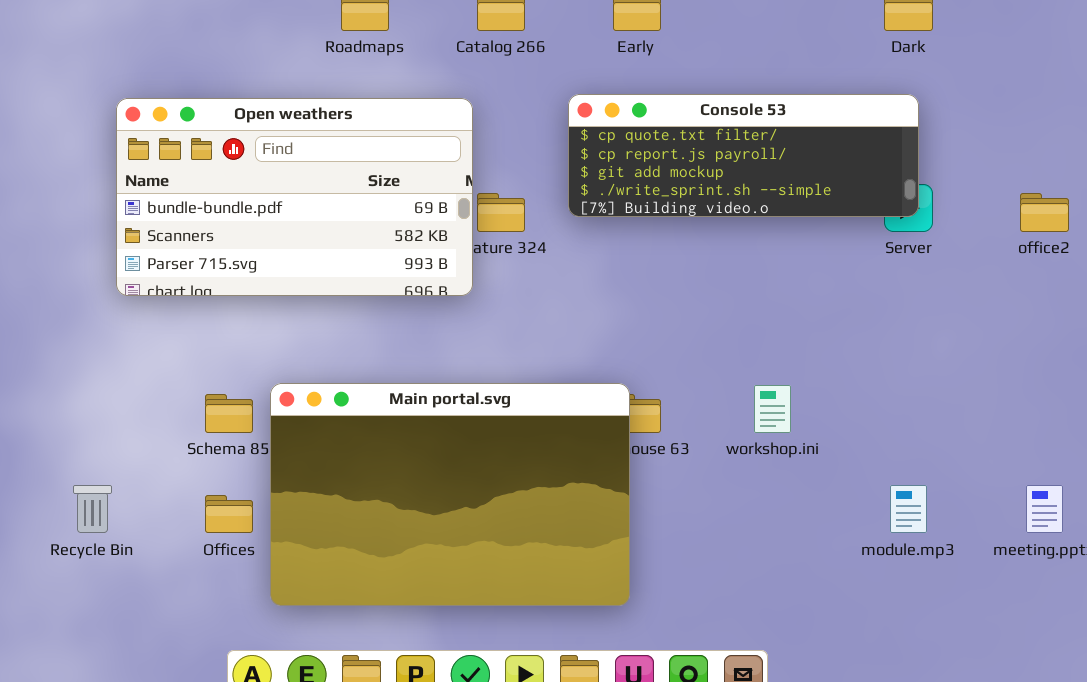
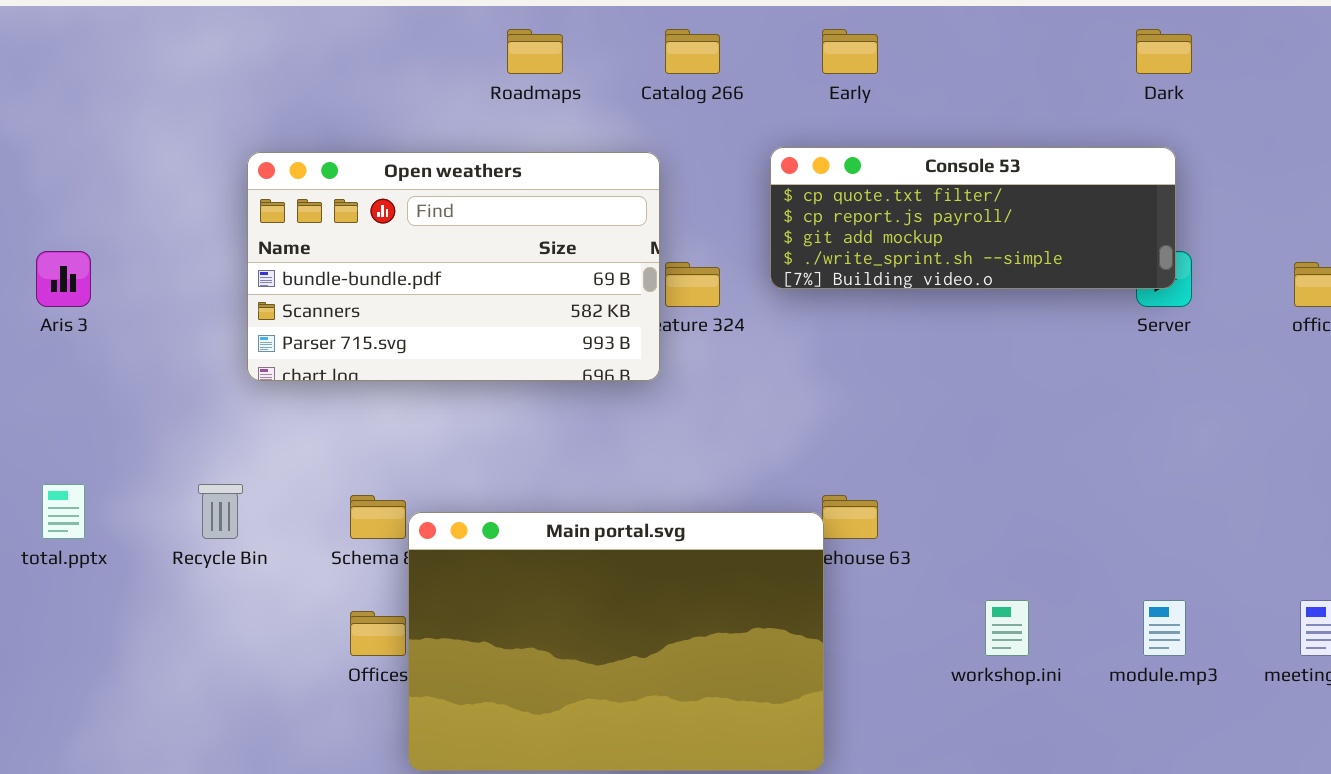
Main portal.svg: [270,383,630,606] -> [408,512,824,771], moved
workshop.ini: [754,385,791,433] -> [985,600,1029,656], moved
Recycle Bin: [73,485,112,533] -> [198,484,243,539], moved

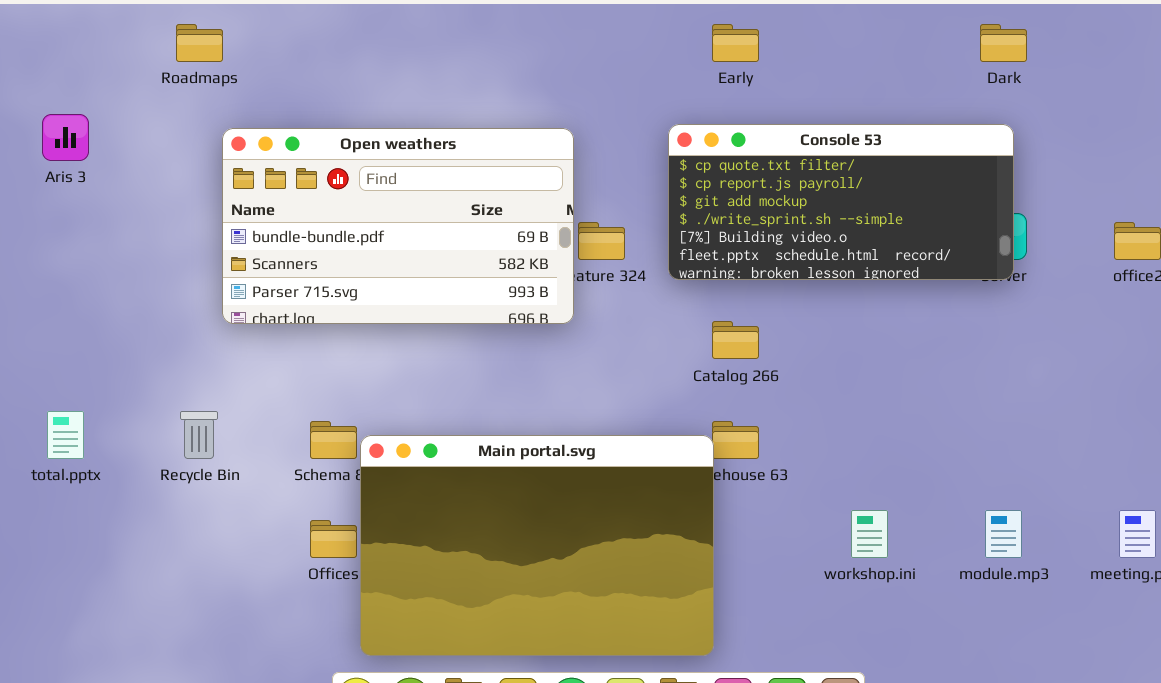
Roadmaps: [507,29,563,74] -> [176,24,223,62], moved
Catalog 266: [665,29,720,74] -> [712,321,759,359], moved
Console 53: [770,147,1176,289] -> [668,124,1014,280], resized
Aris 3: [36,251,91,307] -> [42,114,89,161], moved

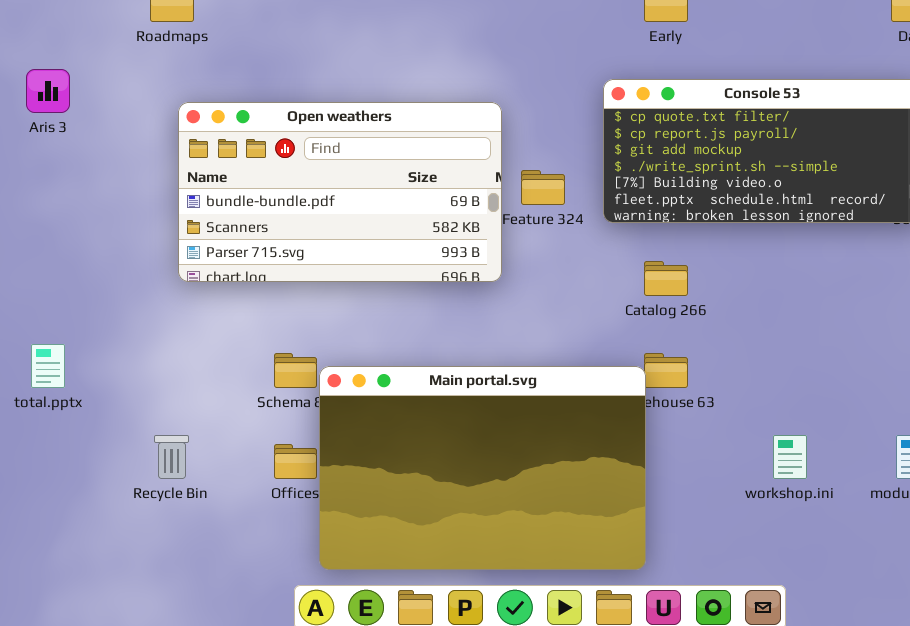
Open weathers: [222,128,574,324] -> [178,102,502,282], moved
Recycle Bin: [180,411,218,459] -> [154,435,189,479], moved

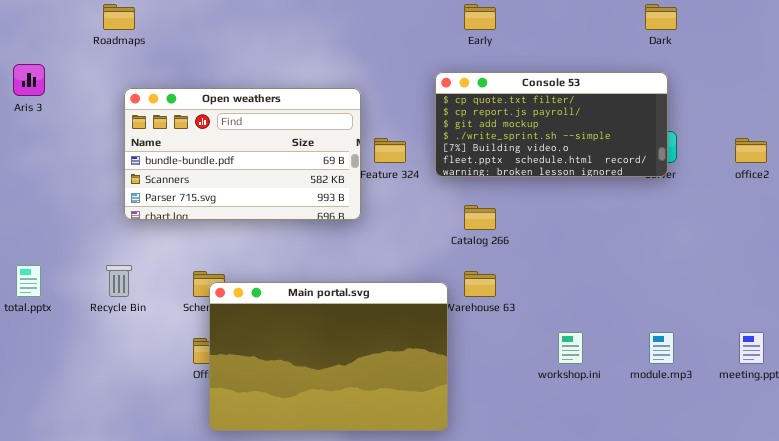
Main portal.svg: [319,366,646,570] -> [209,282,448,431], moved
Recycle Bin: [154,435,189,479] -> [106,265,132,297], moved

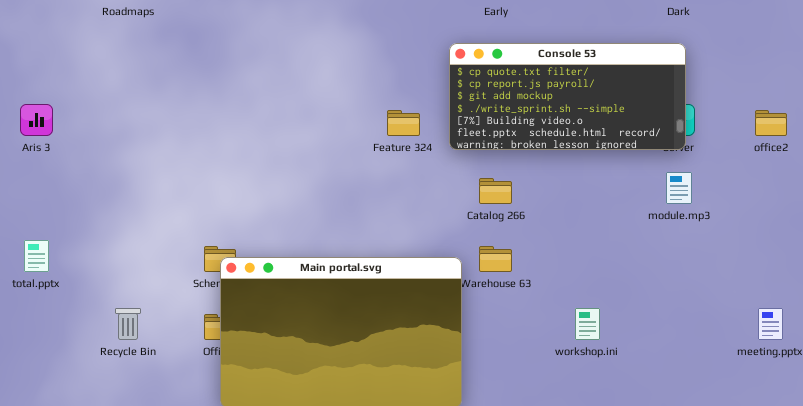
Aris 3: [13,64,45,96] -> [20,104,53,136], moved
Open weathers: [124,88,361,220] -> none, closed
Recycle Bin: [106,265,132,297] -> [115,308,141,340], moved
module.mp3: [649,332,674,364] -> [666,172,692,204], moved

